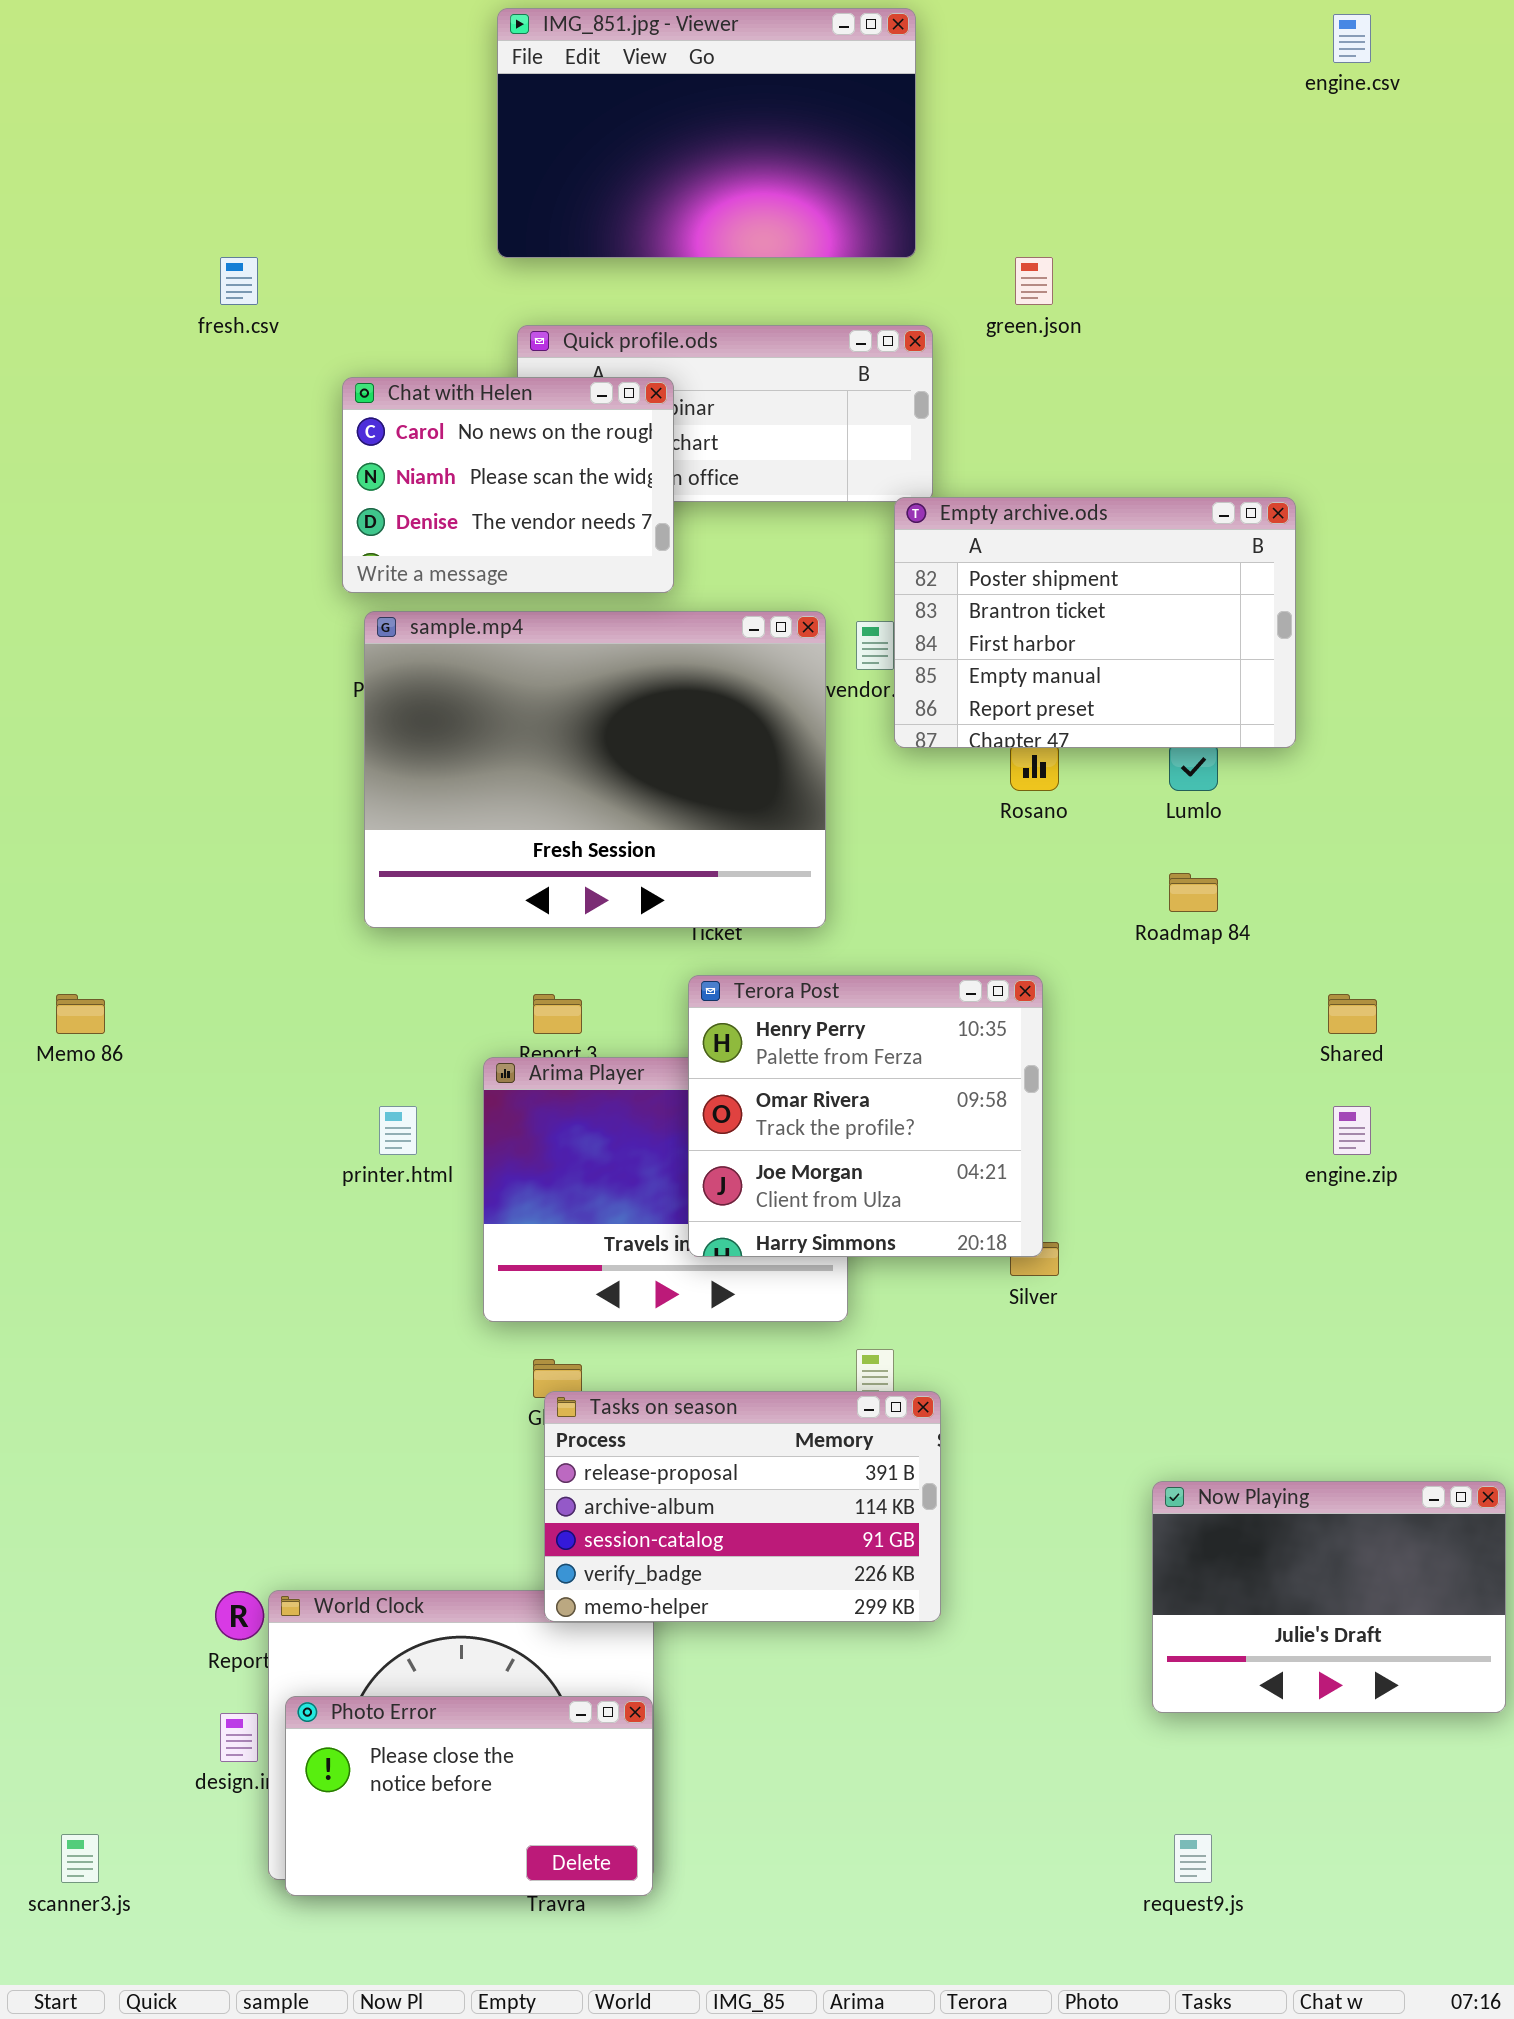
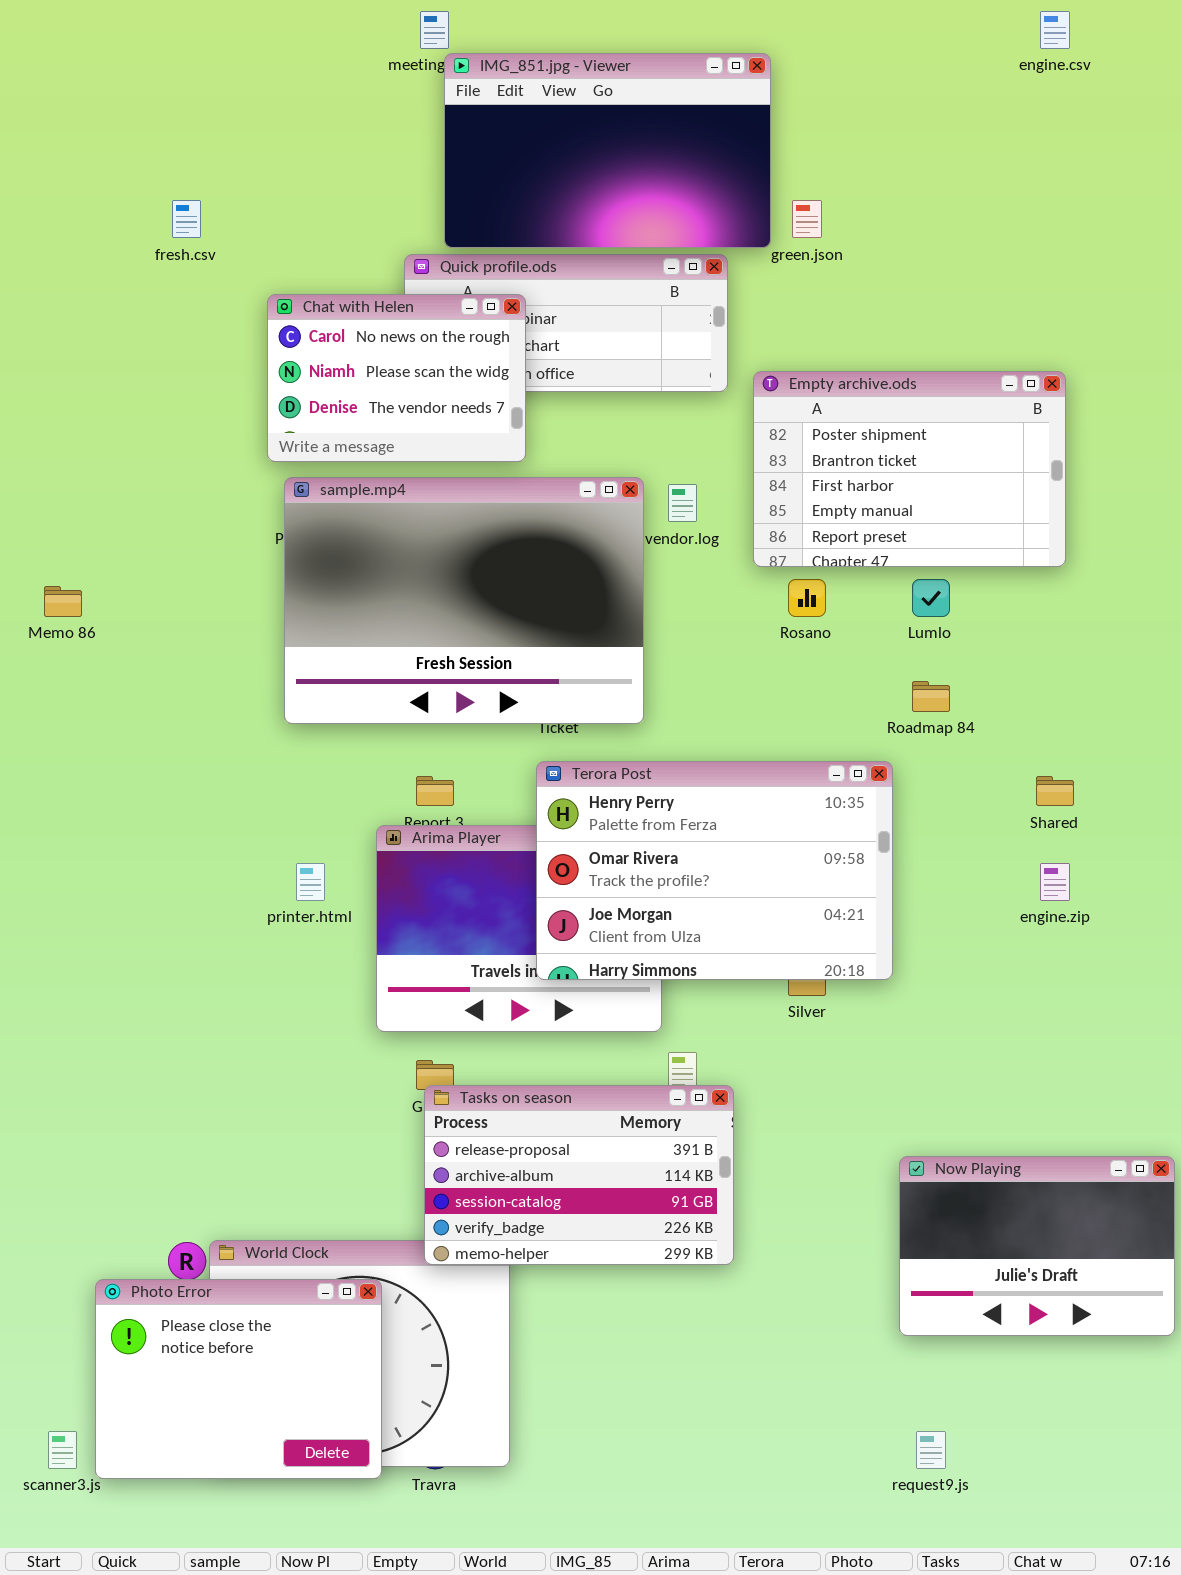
IMG_851.jpg - Viewer: [497,8,916,258] -> [444,53,771,248], moved
Empty archive.ods: [894,497,1296,748] -> [753,371,1066,567], moved
Terora Post: [688,975,1043,1257] -> [536,761,893,980], resized
Memo 86: [56,994,105,1034] -> [44,586,82,617], moved
Photo Error: [285,1696,653,1896] -> [95,1279,382,1479], moved, resized

